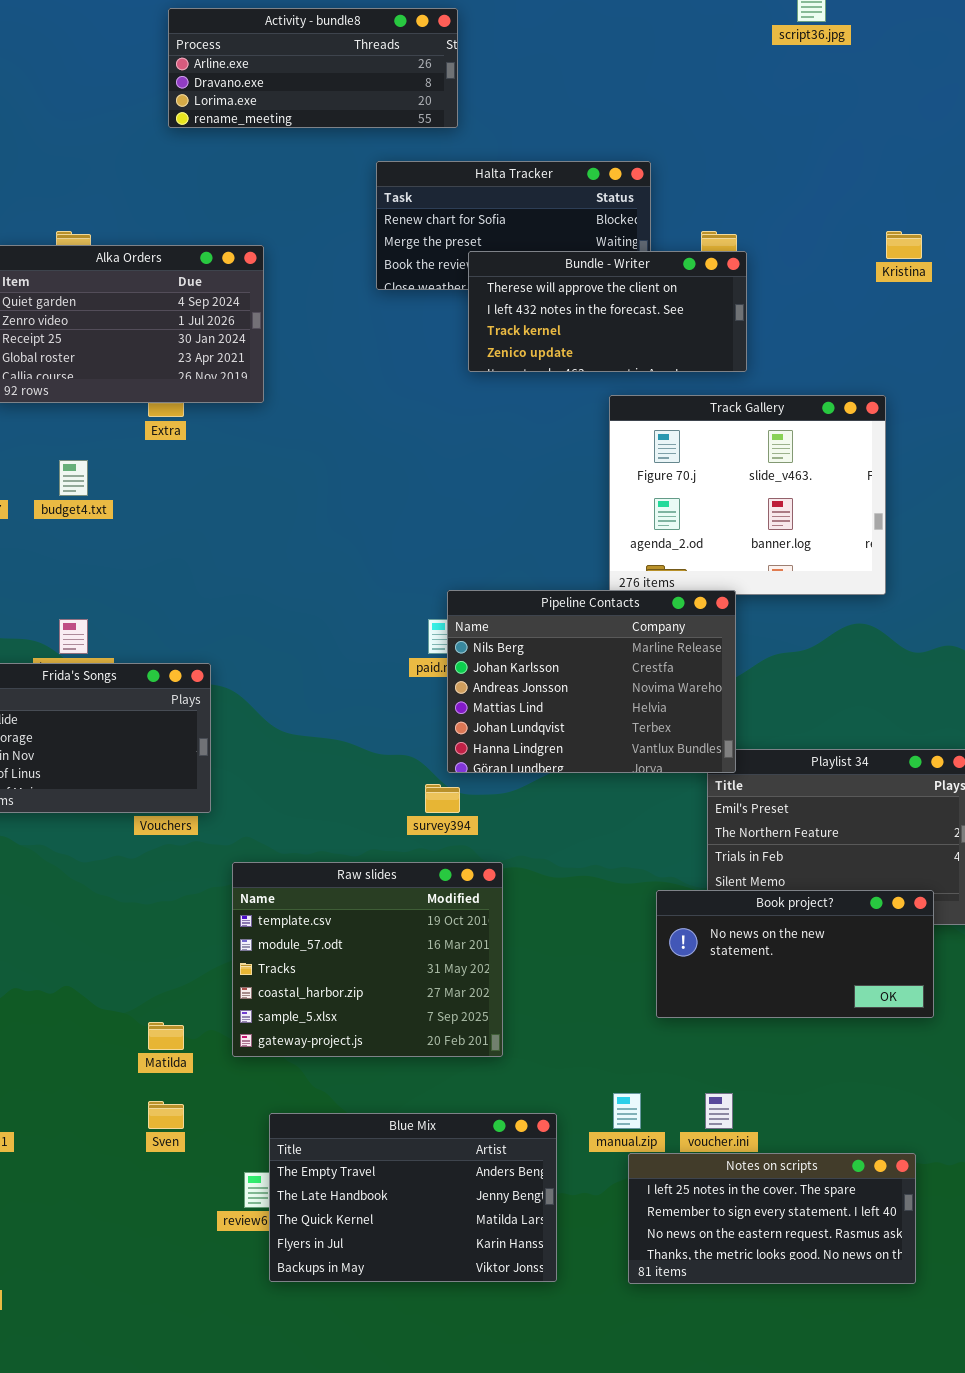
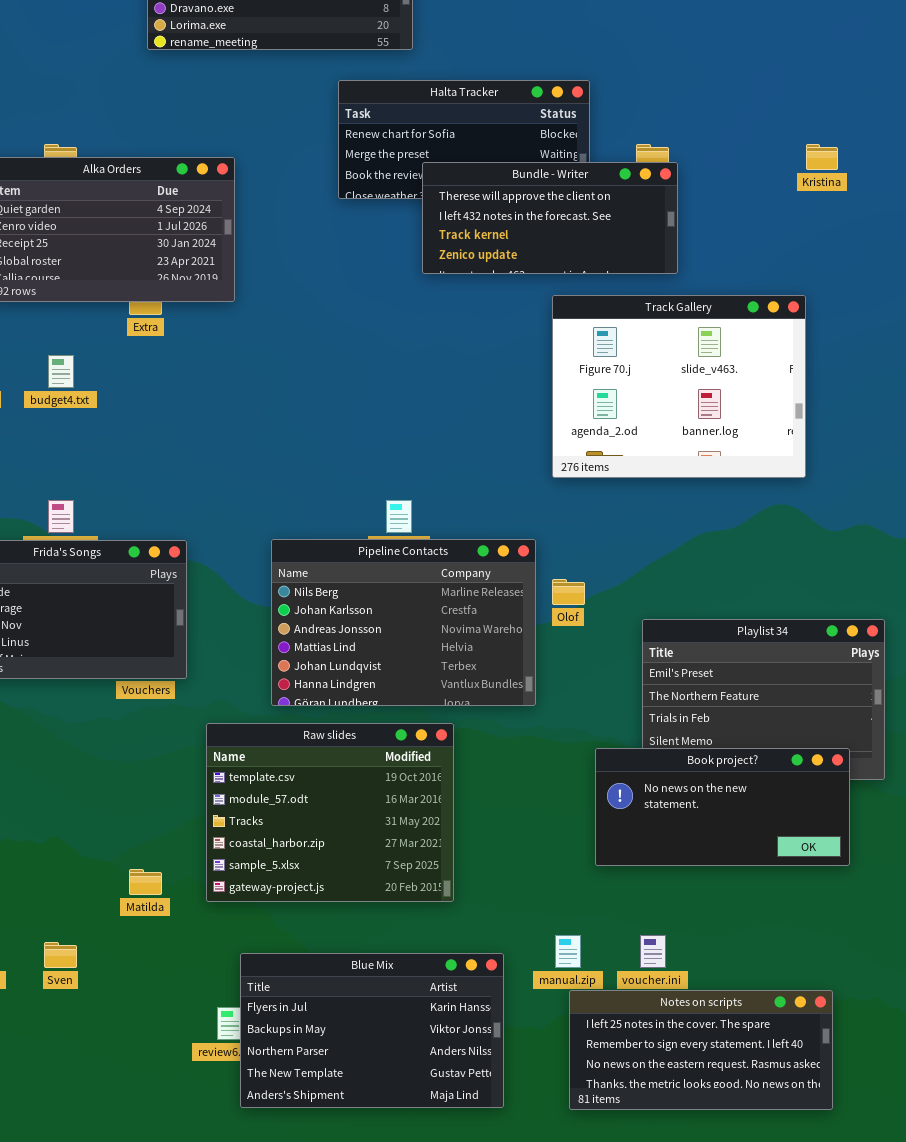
Pipeline Contacts: [447,590,736,773] -> [271,539,536,706], moved
Sven: [148,1101,184,1129] -> [44,942,77,968], moved
Blue Mix: [269,1113,557,1282] -> [240,953,504,1108], scrolled down 3 rows

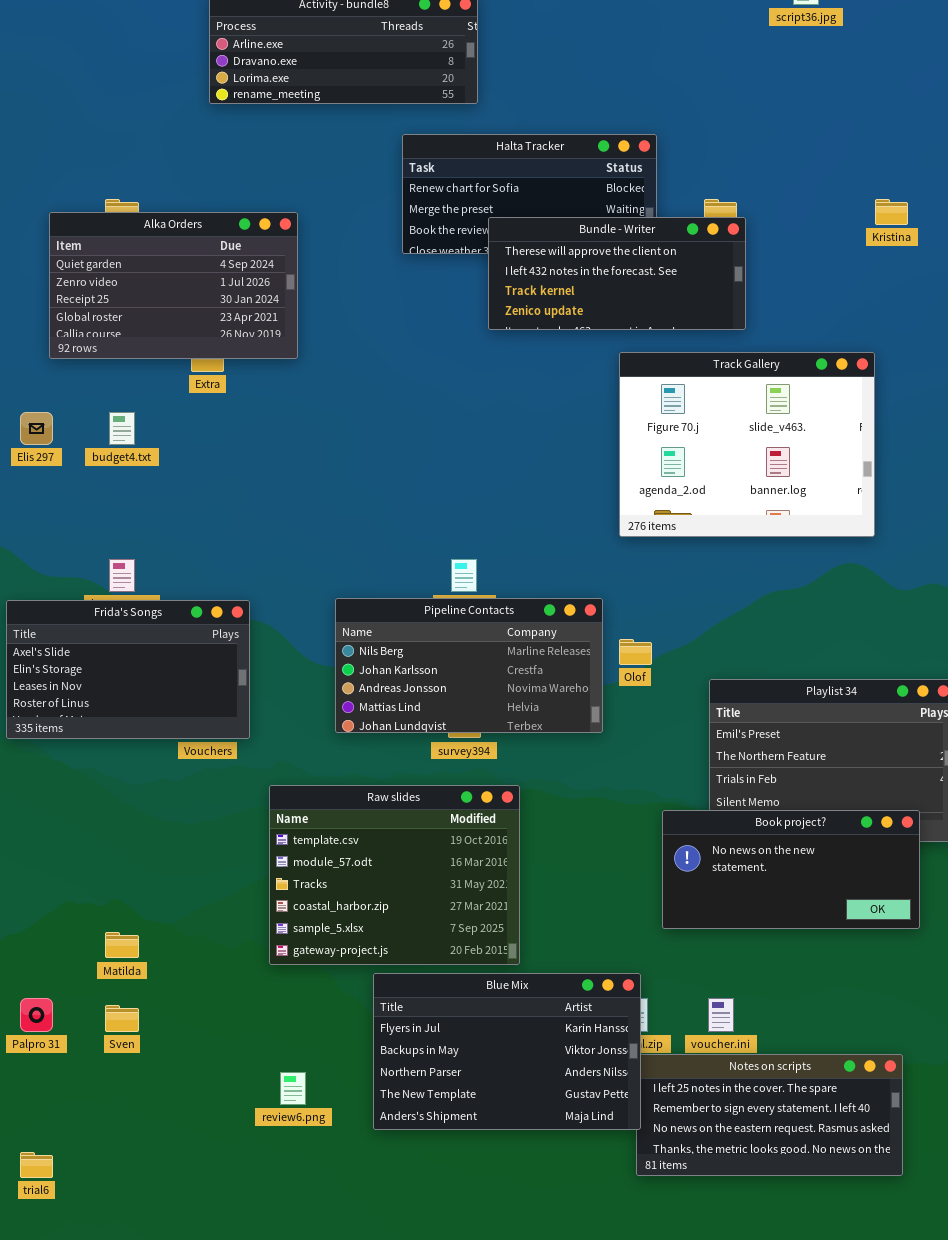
Pipeline Contacts: [271,539,536,706] -> [335,598,603,733], resized
Matilda: [129,869,162,895] -> [105,932,139,958], moved
Blue Mix: [240,953,504,1108] -> [373,973,641,1130], moved

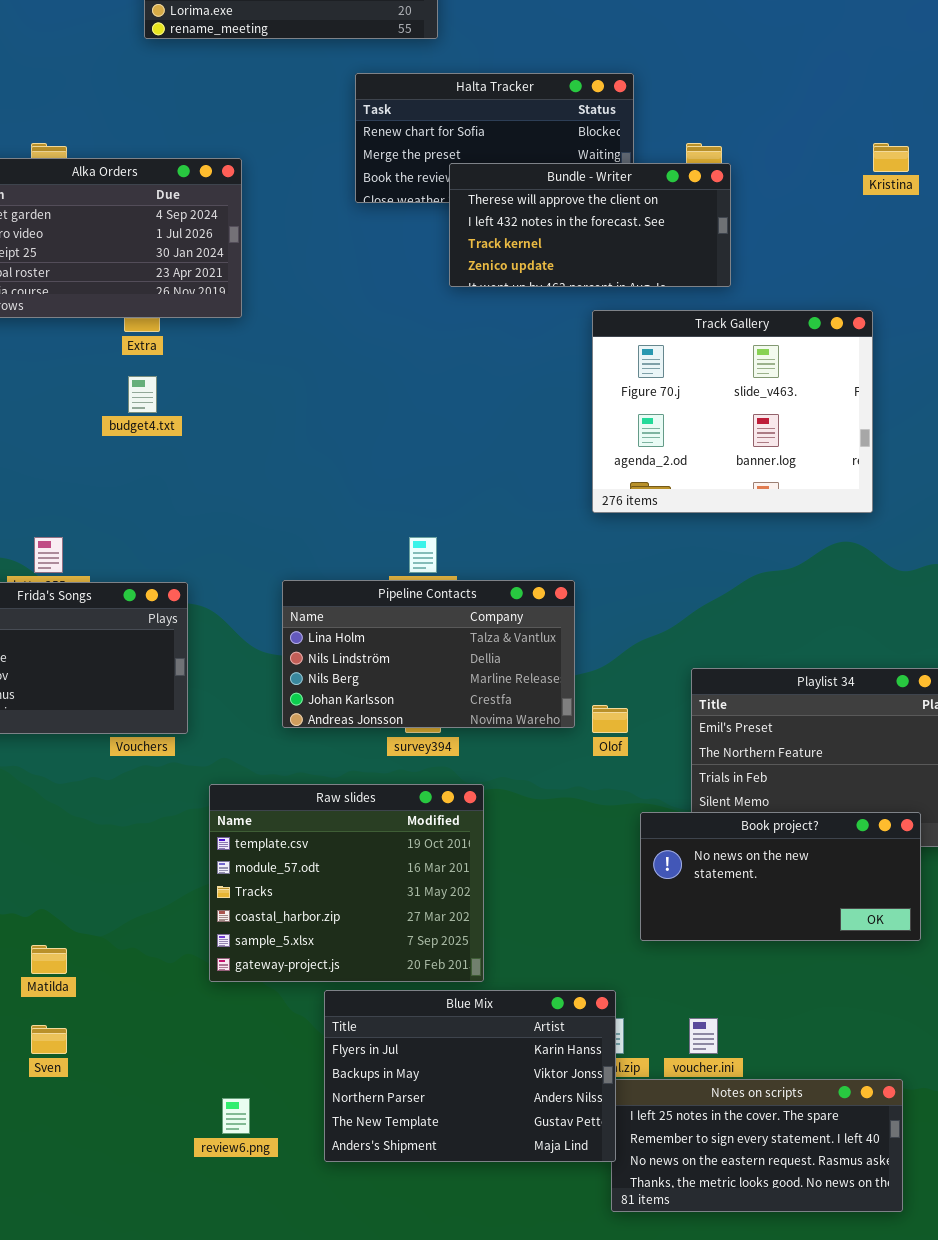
budget4.txt: [109,412,135,445] -> [128,376,157,413], moved
Pipeline Contacts: [335,598,603,733] -> [282,580,575,728], scrolled up 2 rows
Olof: [619,639,652,665] -> [592,705,628,733], moved

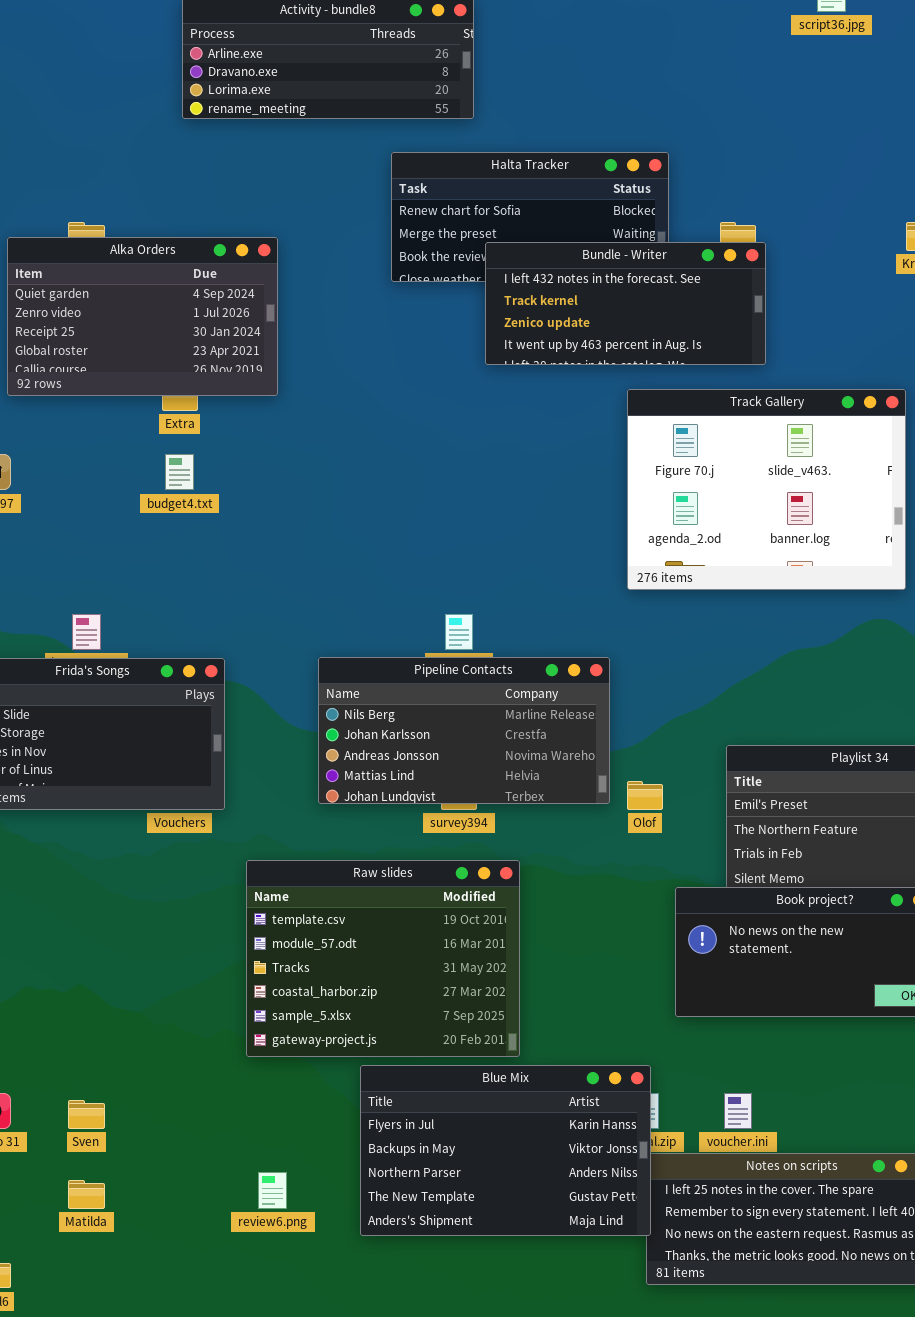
Bundle - Writer: [449,163,731,287] -> [485,242,766,365], scrolled down 1 row
Pipeline Contacts: [282,580,575,728] -> [318,657,610,804], scrolled down 2 rows
Matilda: [31,945,67,974] -> [68,1180,105,1209], moved

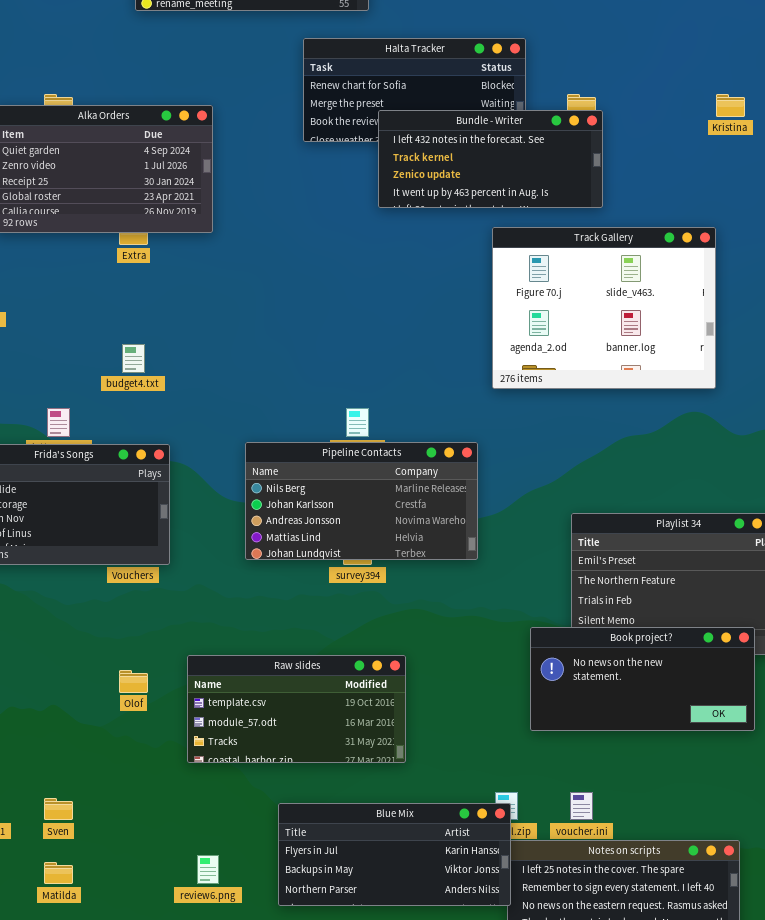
budget4.txt: [165,454,194,490] -> [122,344,145,373], moved
Olof: [627,781,663,810] -> [119,670,148,693], moved
Raw slides: [246,860,520,1057] -> [187,655,406,763], resized
Blue Mix: [360,1065,651,1236] -> [278,803,511,906], resized

